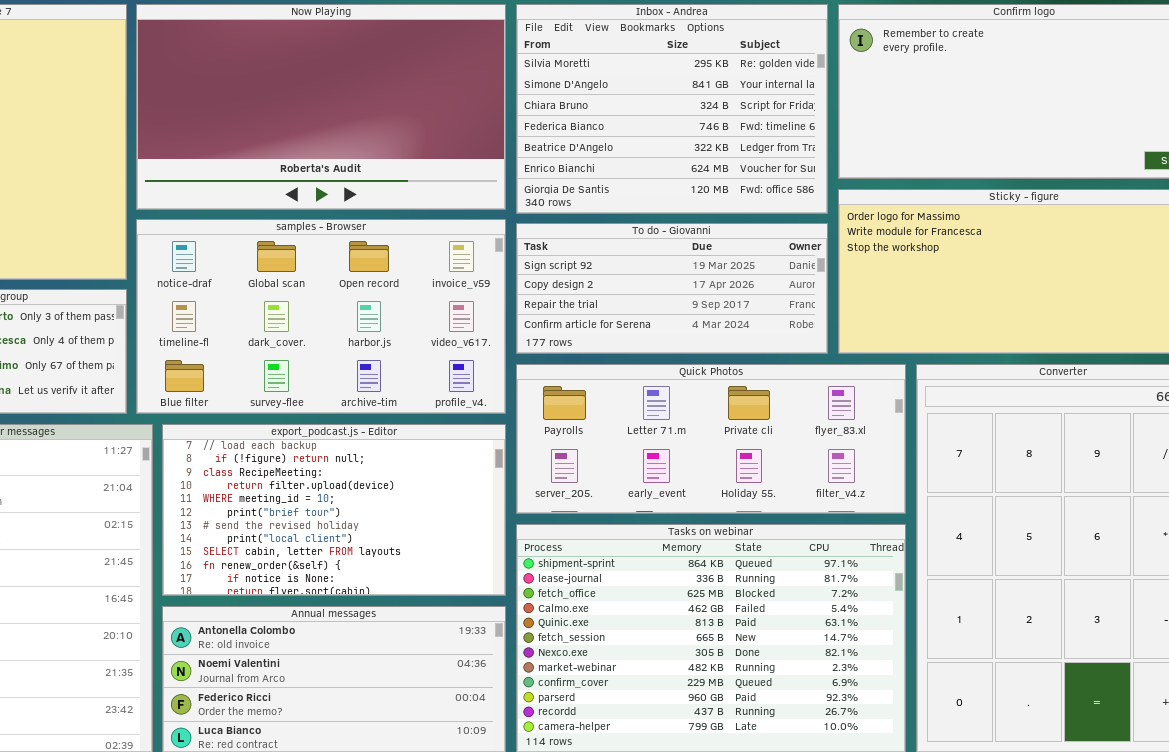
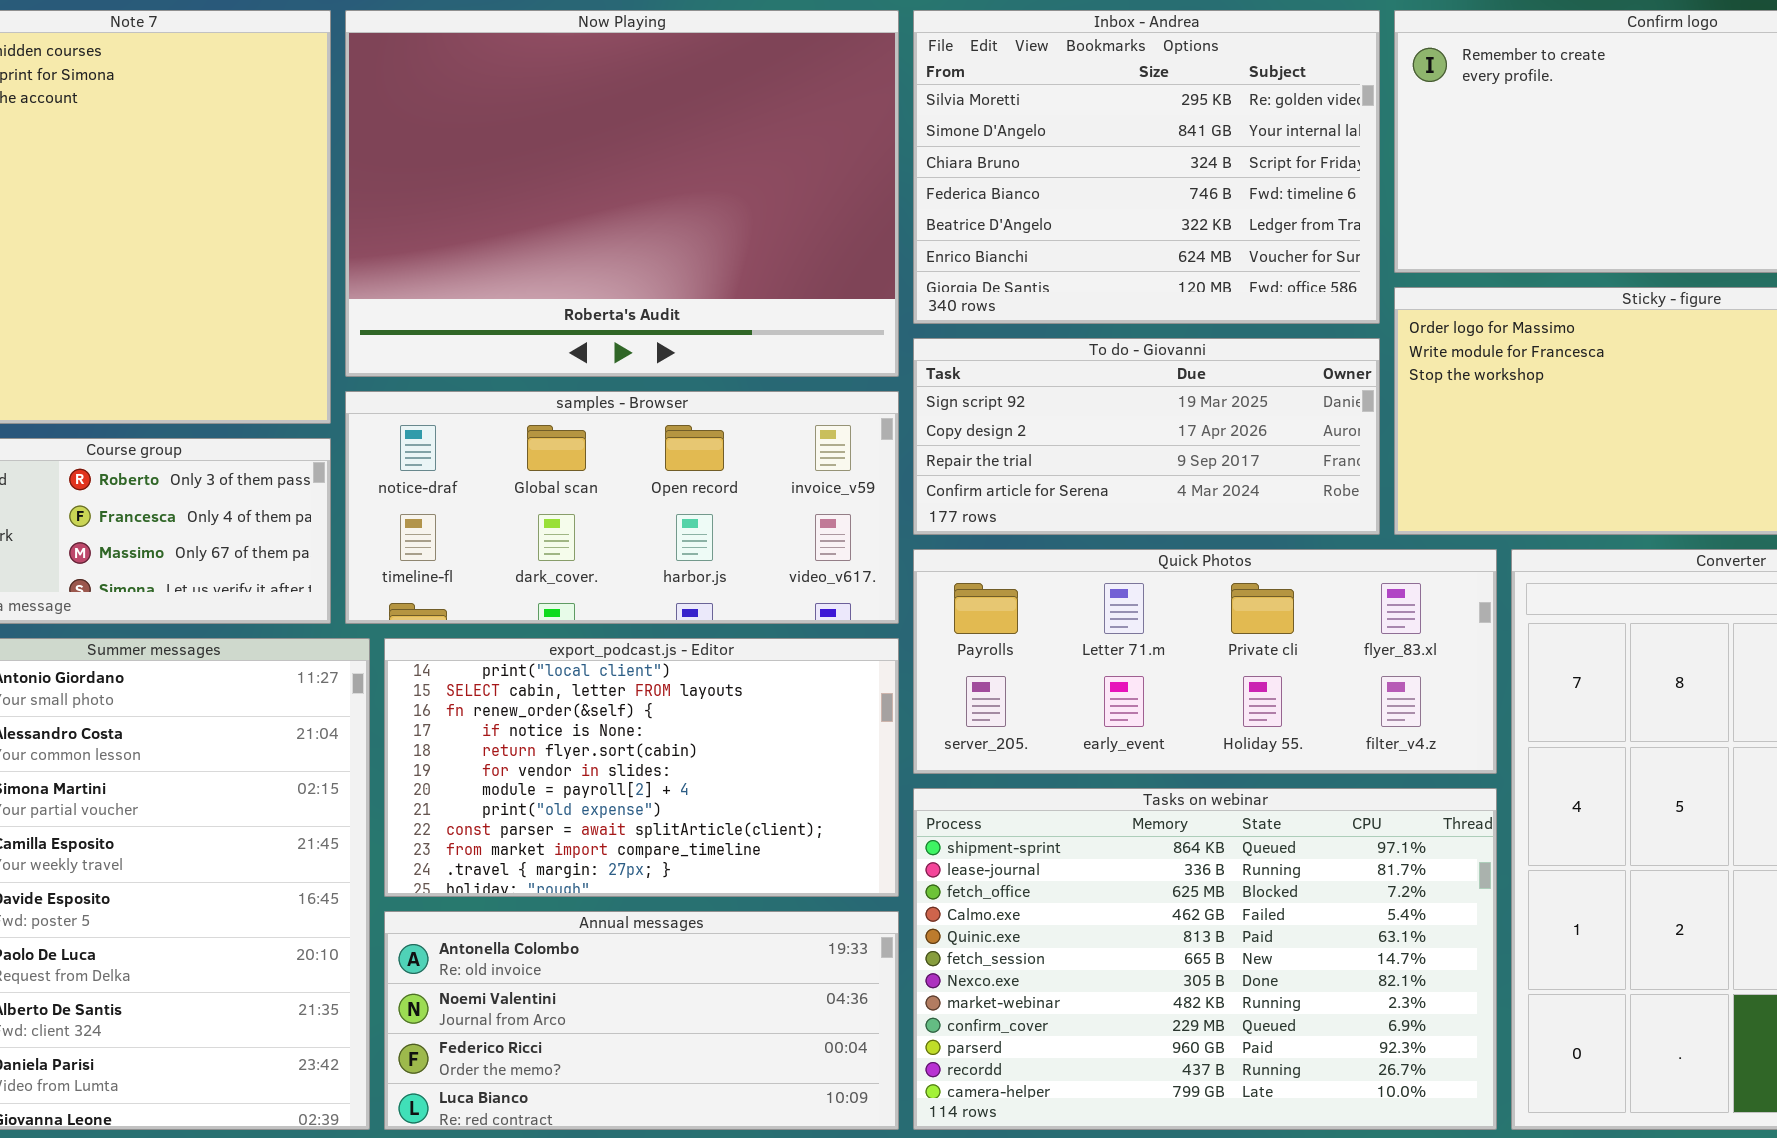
Now Playing: [136,4,506,210] -> [345,10,899,377], resized
samples - Browser: [136,219,506,414] -> [345,391,899,624], resized
export_podcast.js - Editor: [162,424,506,596] -> [384,638,899,897], scrolled down 7 rows

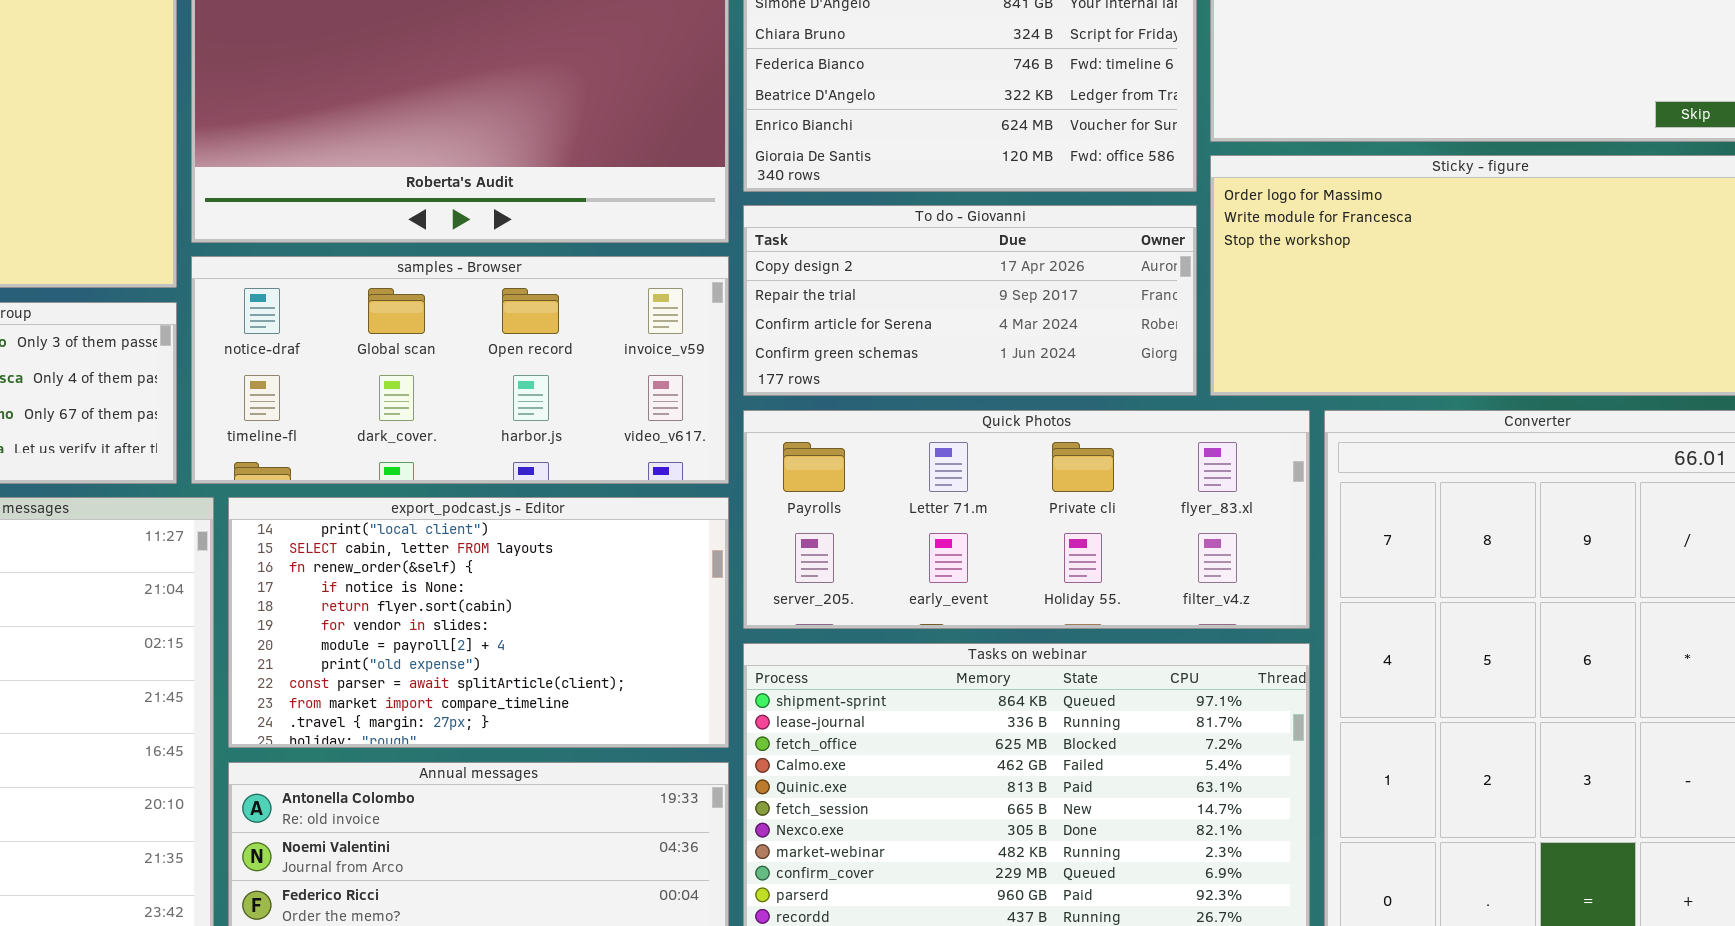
To do - Giovanni: [913,338,1380,535] -> [743,205,1197,396], scrolled down 1 row

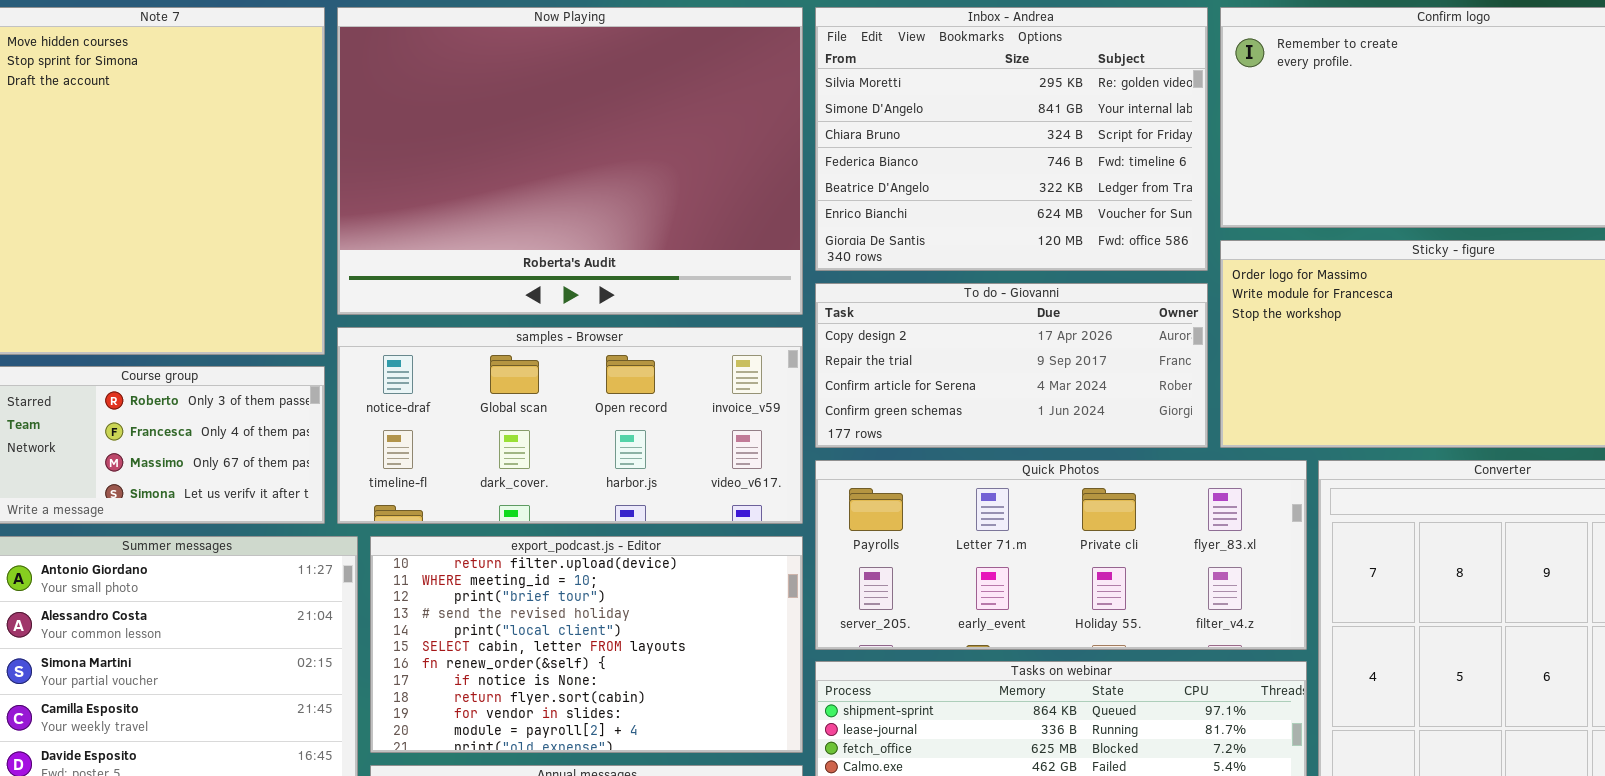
export_podcast.js - Editor: [228,497,729,748] -> [370,536,803,753], scrolled up 4 rows

